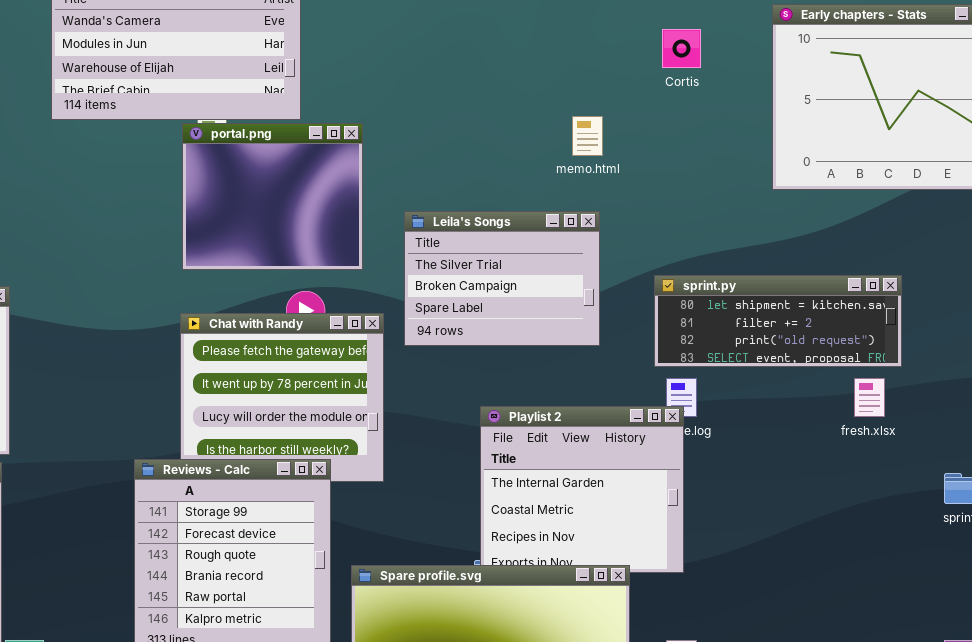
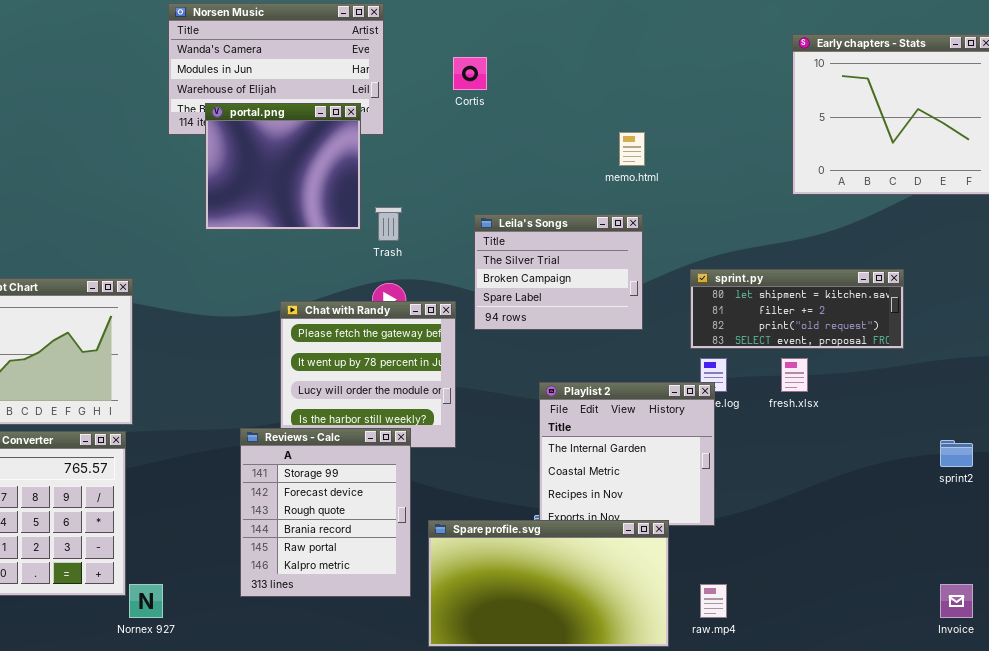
Cortis: [662,29,701,68] -> [453,57,487,90], moved
portal.png: [182,123,363,270] -> [205,103,361,230], moved
fresh.xlsx: [854,378,885,417] -> [781,358,808,392], moved

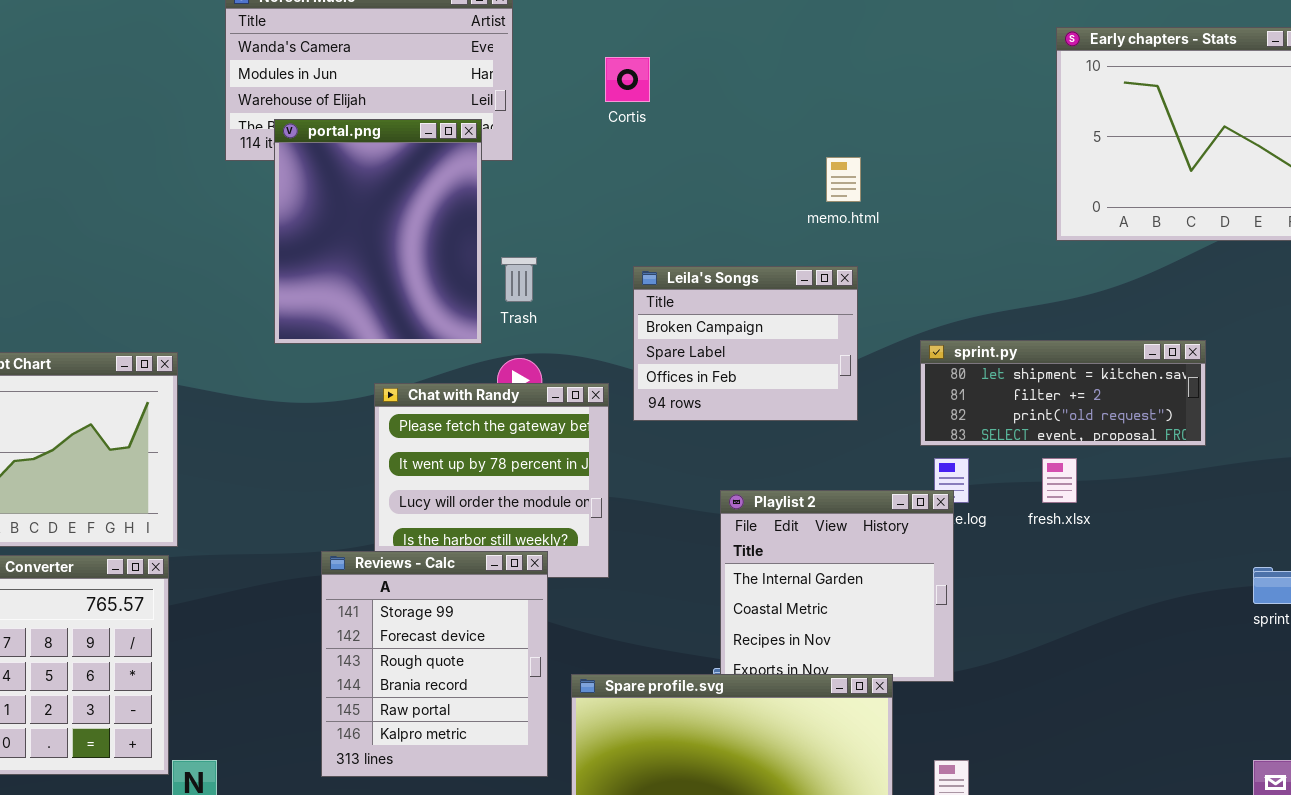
portal.png: [205,103,361,230] -> [274,119,482,344], resized
Leila's Songs: [474,214,643,330] -> [633,266,858,421], scrolled down 1 row

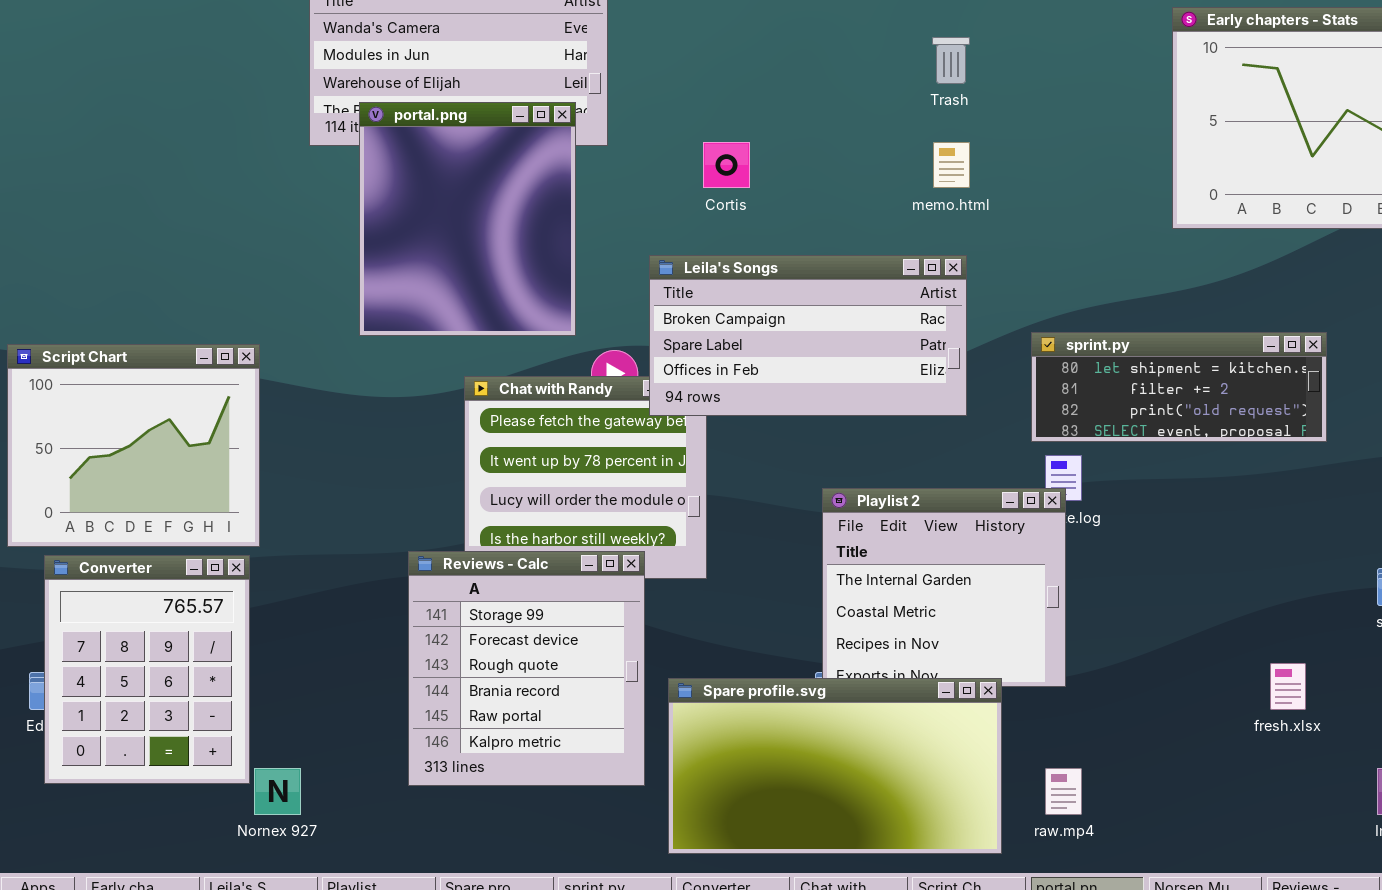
Cortis: [605,57,650,102] -> [703,142,750,188], moved
Trash: [501,257,537,302] -> [932,37,970,84], moved
Leila's Songs: [633,266,858,421] -> [649,255,967,416], resized
fresh.xlsx: [1042,458,1077,503] -> [1270,663,1306,710], moved

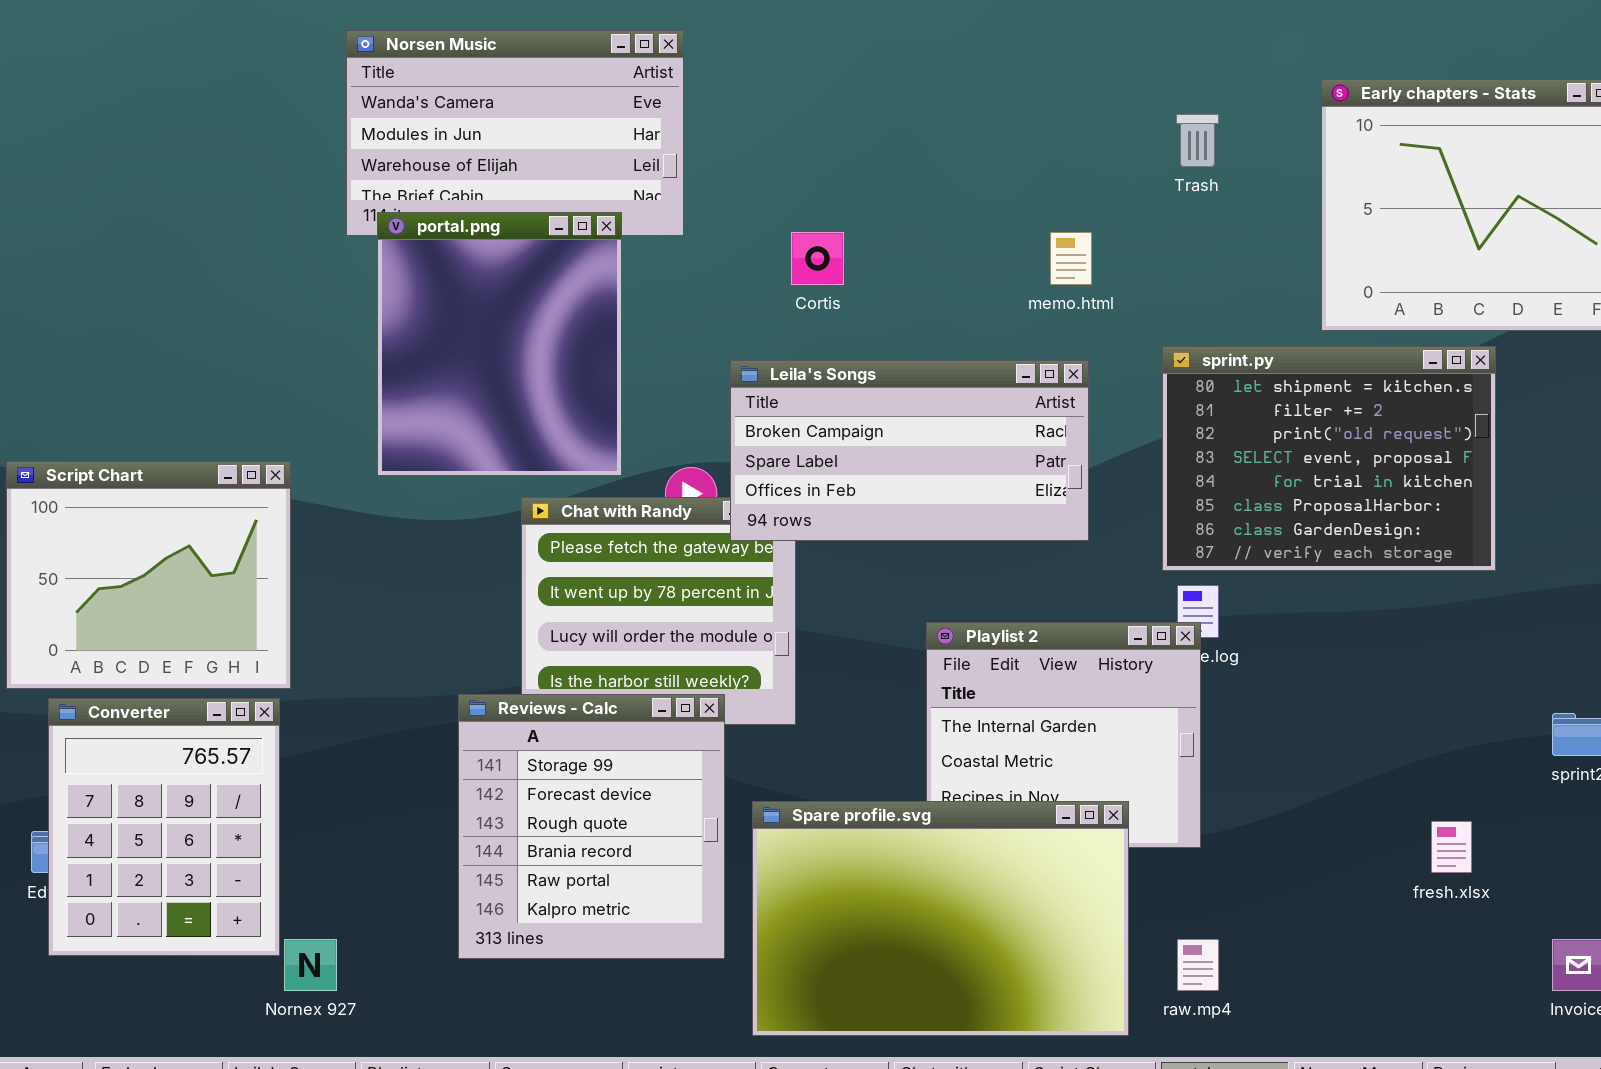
Trash: [932,37,970,84] -> [1176,114,1219,167], moved
portal.png: [359,102,576,336] -> [377,212,622,476], moved
sprint.py: [1031,332,1327,442] -> [1162,346,1496,571], resized
Spare profile.svg: [668,678,1002,854] -> [752,801,1129,1036], resized

